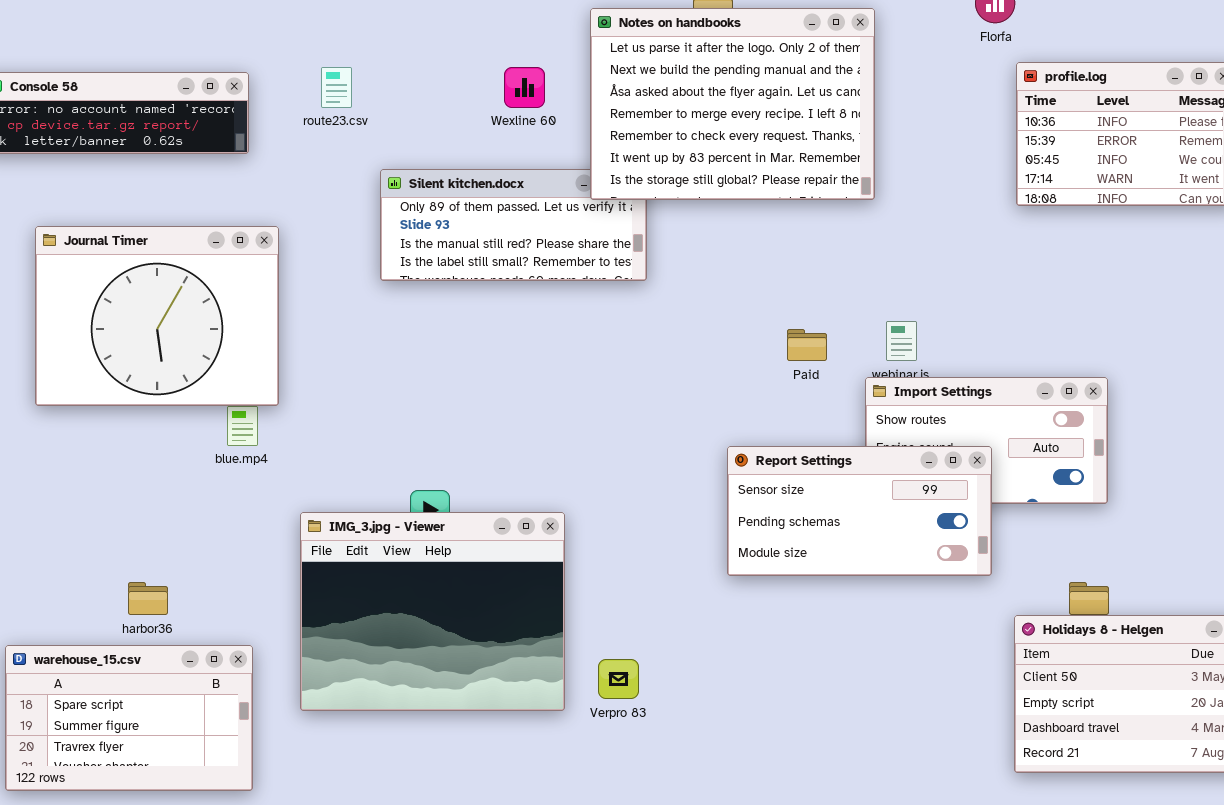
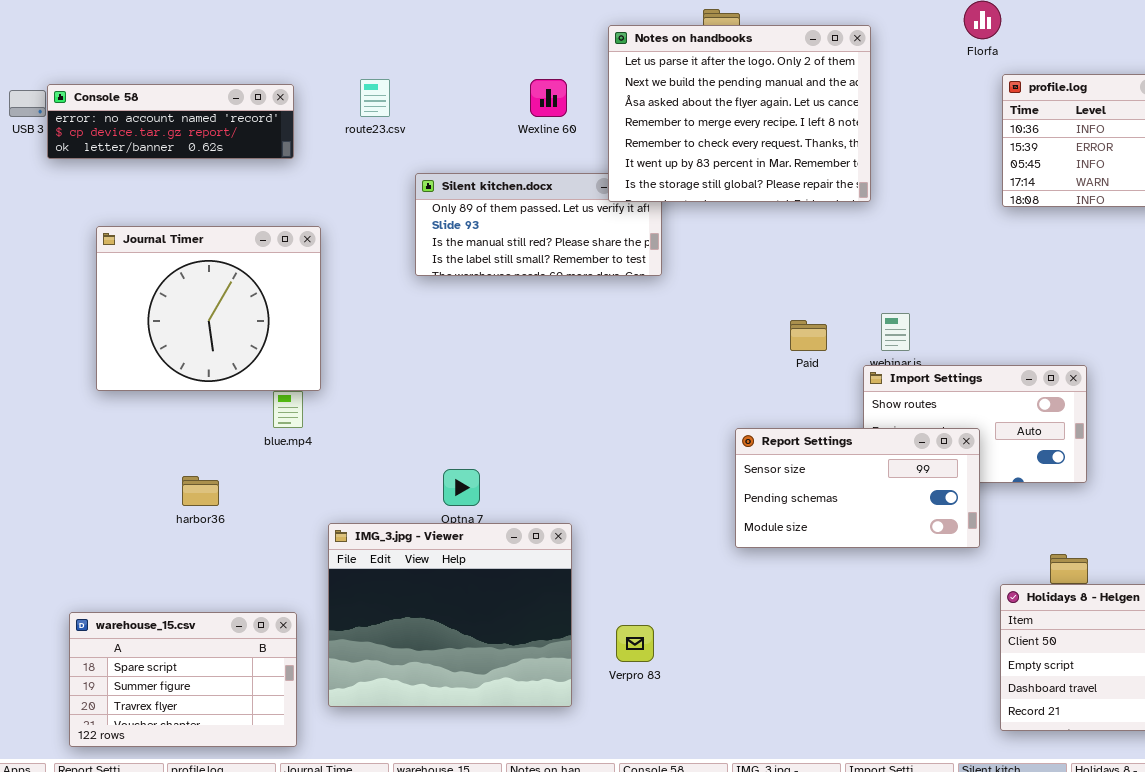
IMG_3.jpg - Viewer: [300,512,565,711] -> [328,523,572,707], moved
harbor36: [128,582,168,615] -> [182,476,219,506], moved

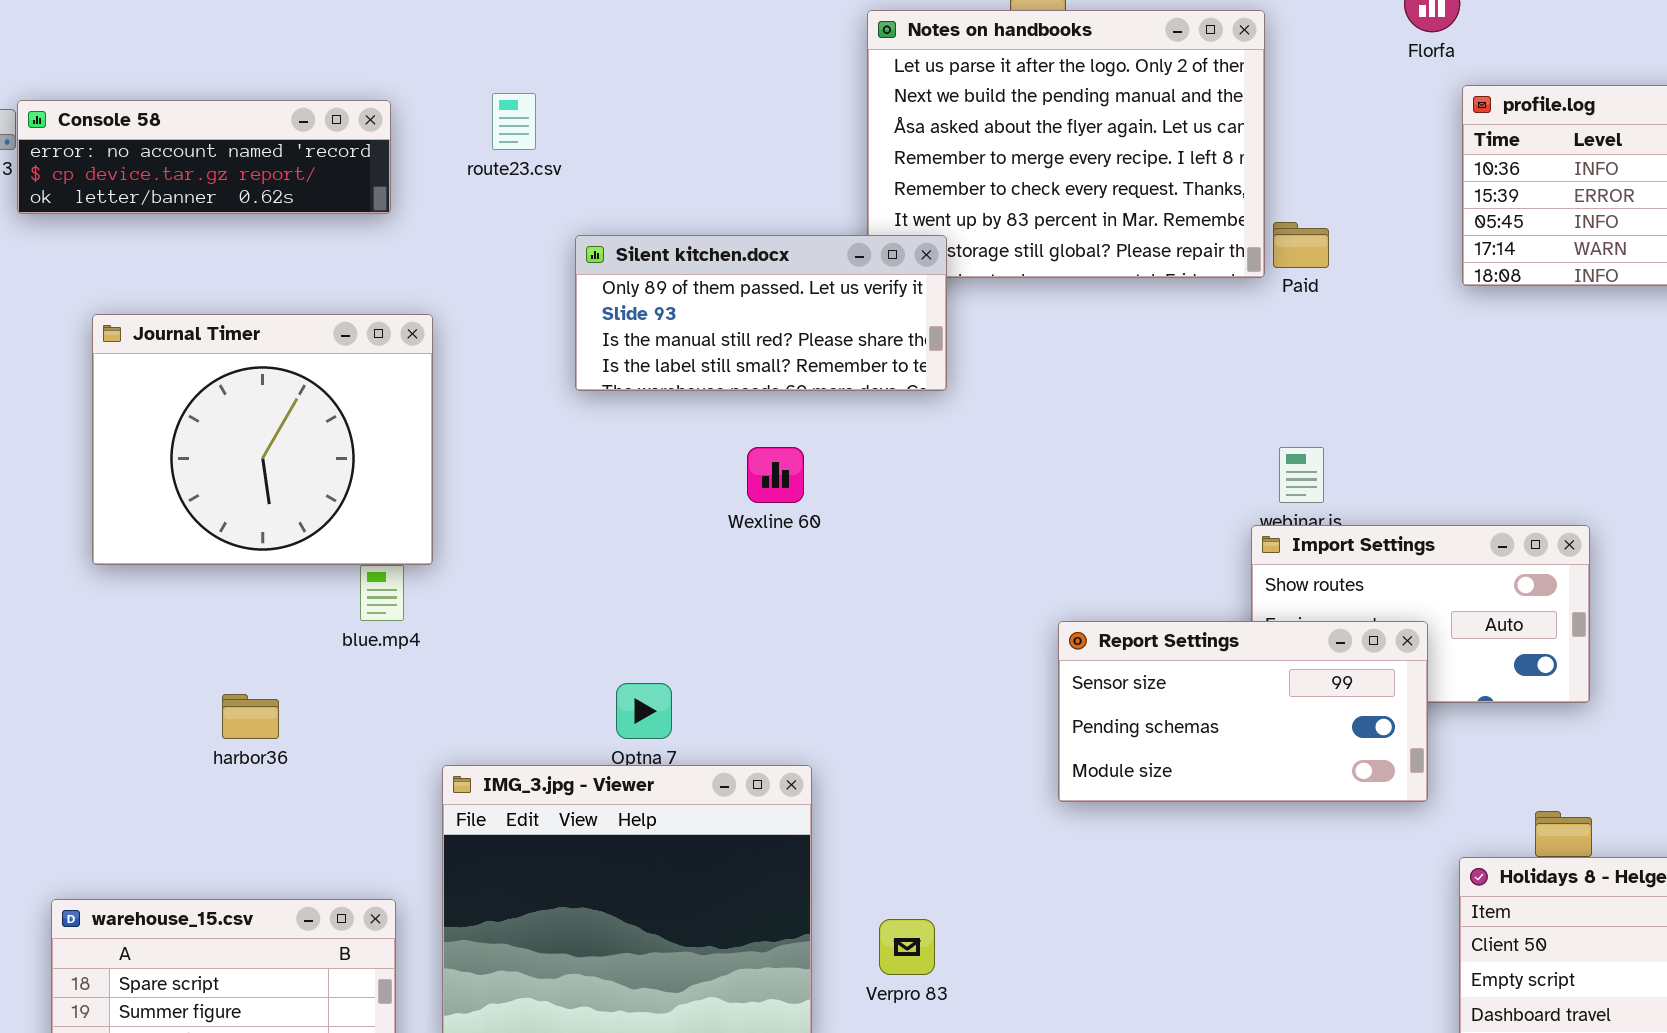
Wexline 60: [530,79,567,117] -> [747,447,804,503], moved
Silent kitchen.docx: [415,173,662,276] -> [575,235,947,391], raised
Paid: [790,320,827,351] -> [1273,222,1329,268], moved

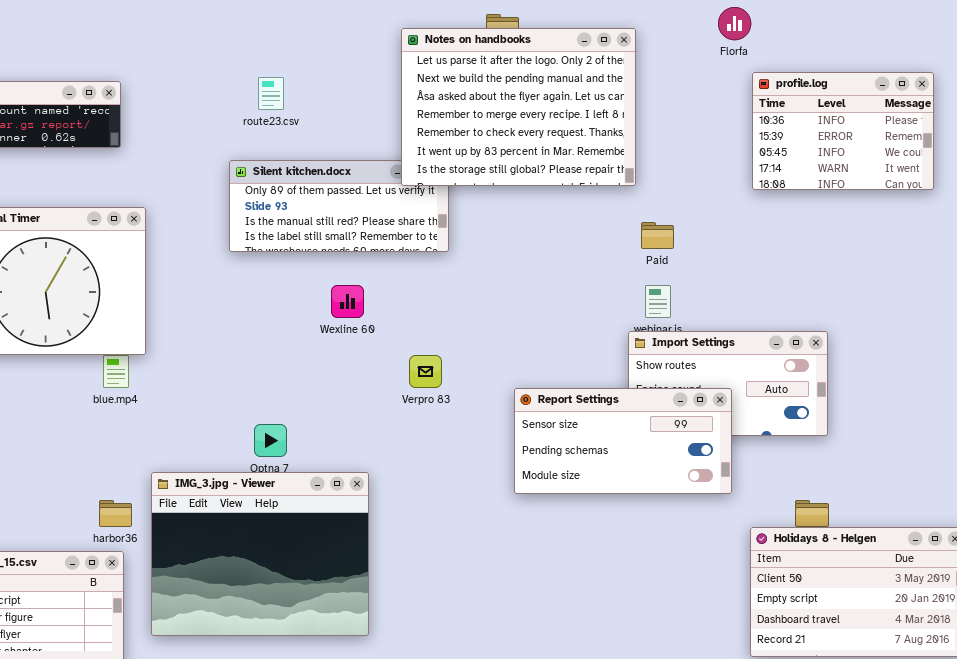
Notes on handbooks: [867,10,1265,278] -> [401,28,636,186], raised
route23.csv: [492,93,536,150] -> [258,77,284,110], moved
Paid: [1273,222,1329,268] -> [641,222,674,249], moved
harbor36: [222,694,279,739] -> [99,500,132,527], moved
Verpro 83: [879,919,935,975] -> [409,355,442,388], moved

